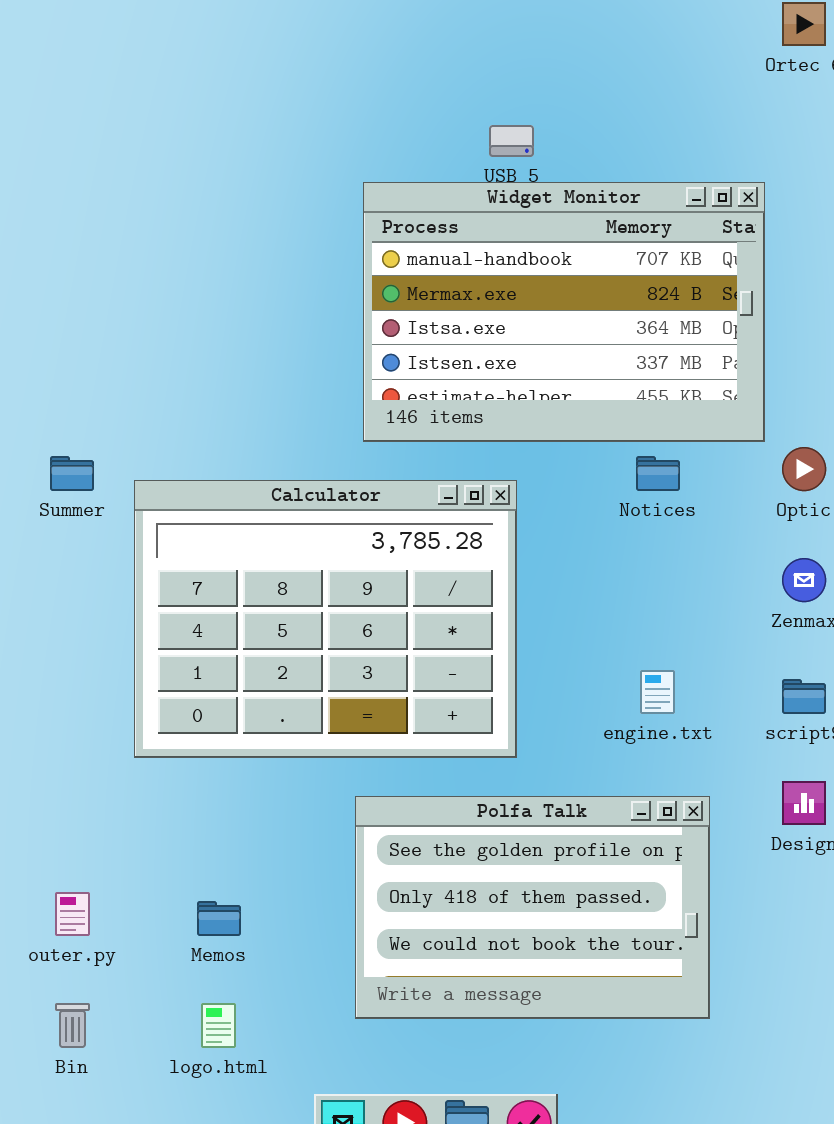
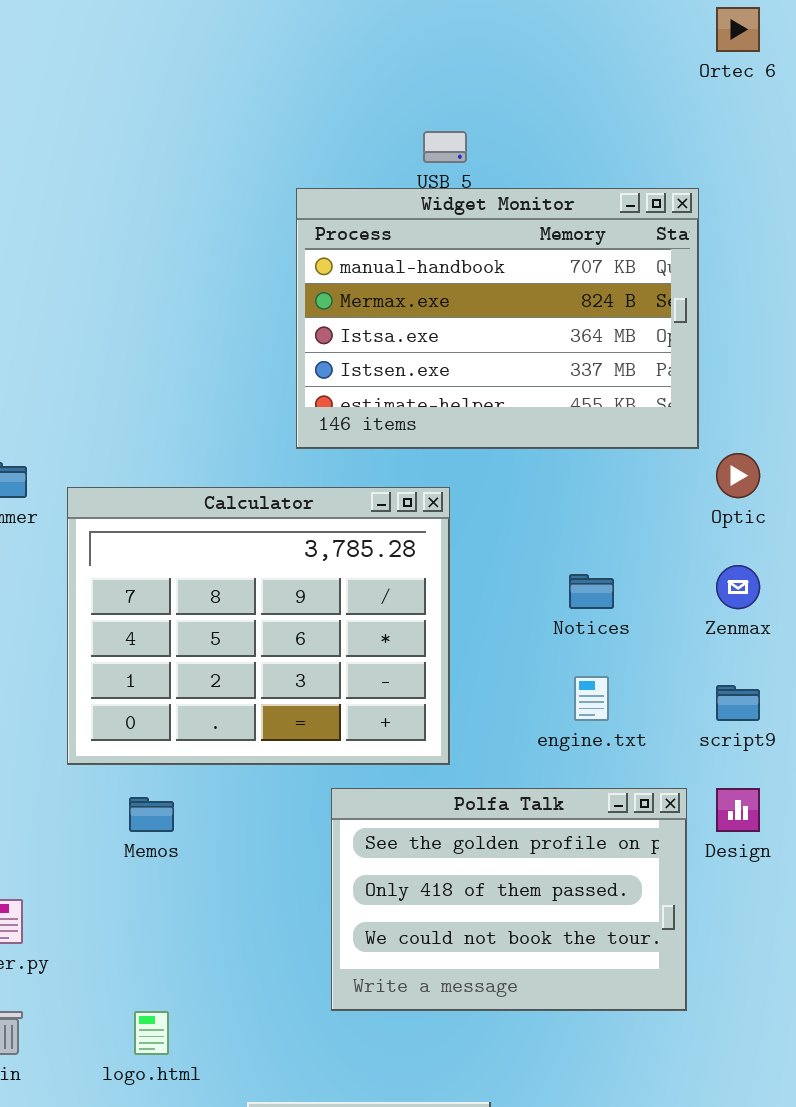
Notices: [636,456,680,491] -> [569,574,614,609], moved
Polfa Talk: [355,796,710,1019] -> [331,788,687,1011], moved
Memos: [197,901,241,936] -> [129,797,174,832], moved

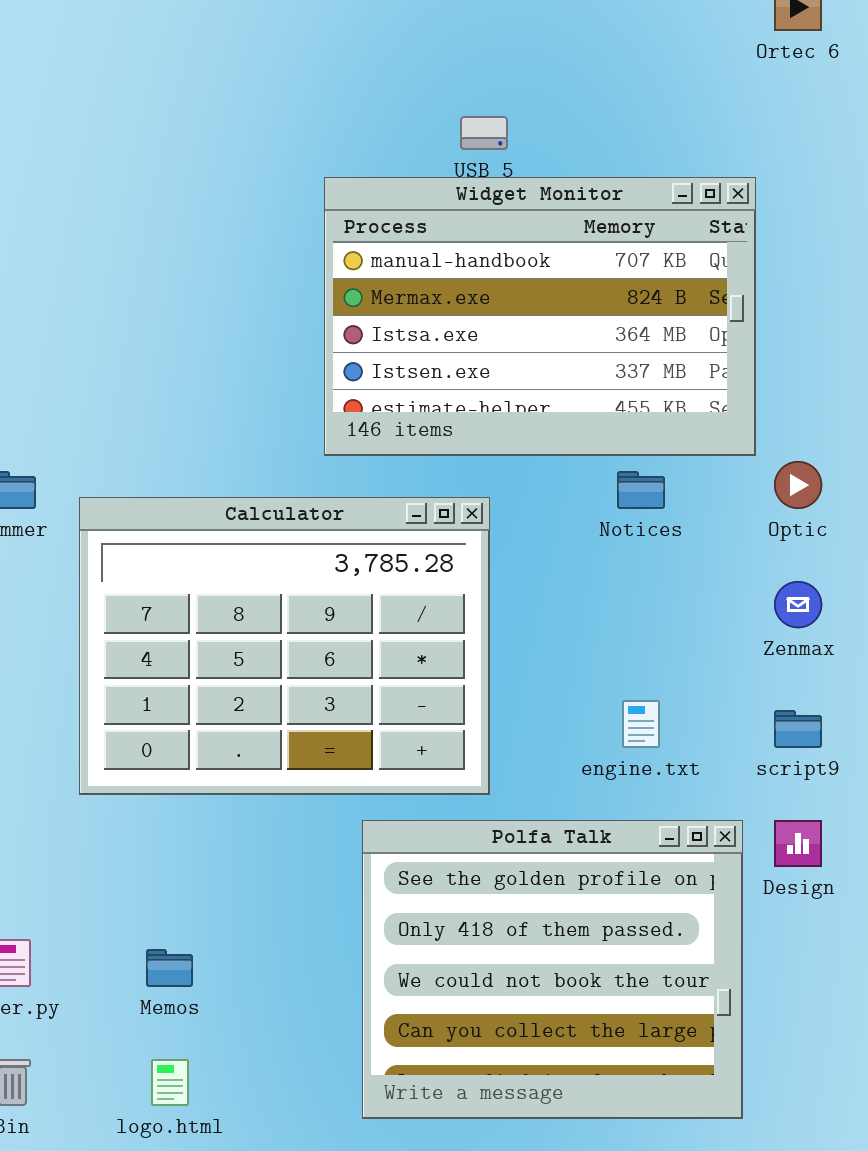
Notices: [569,574,614,609] -> [617,471,665,509], moved
Polfa Talk: [331,788,687,1011] -> [362,820,743,1119], resized
Memos: [129,797,174,832] -> [146,949,193,987], moved

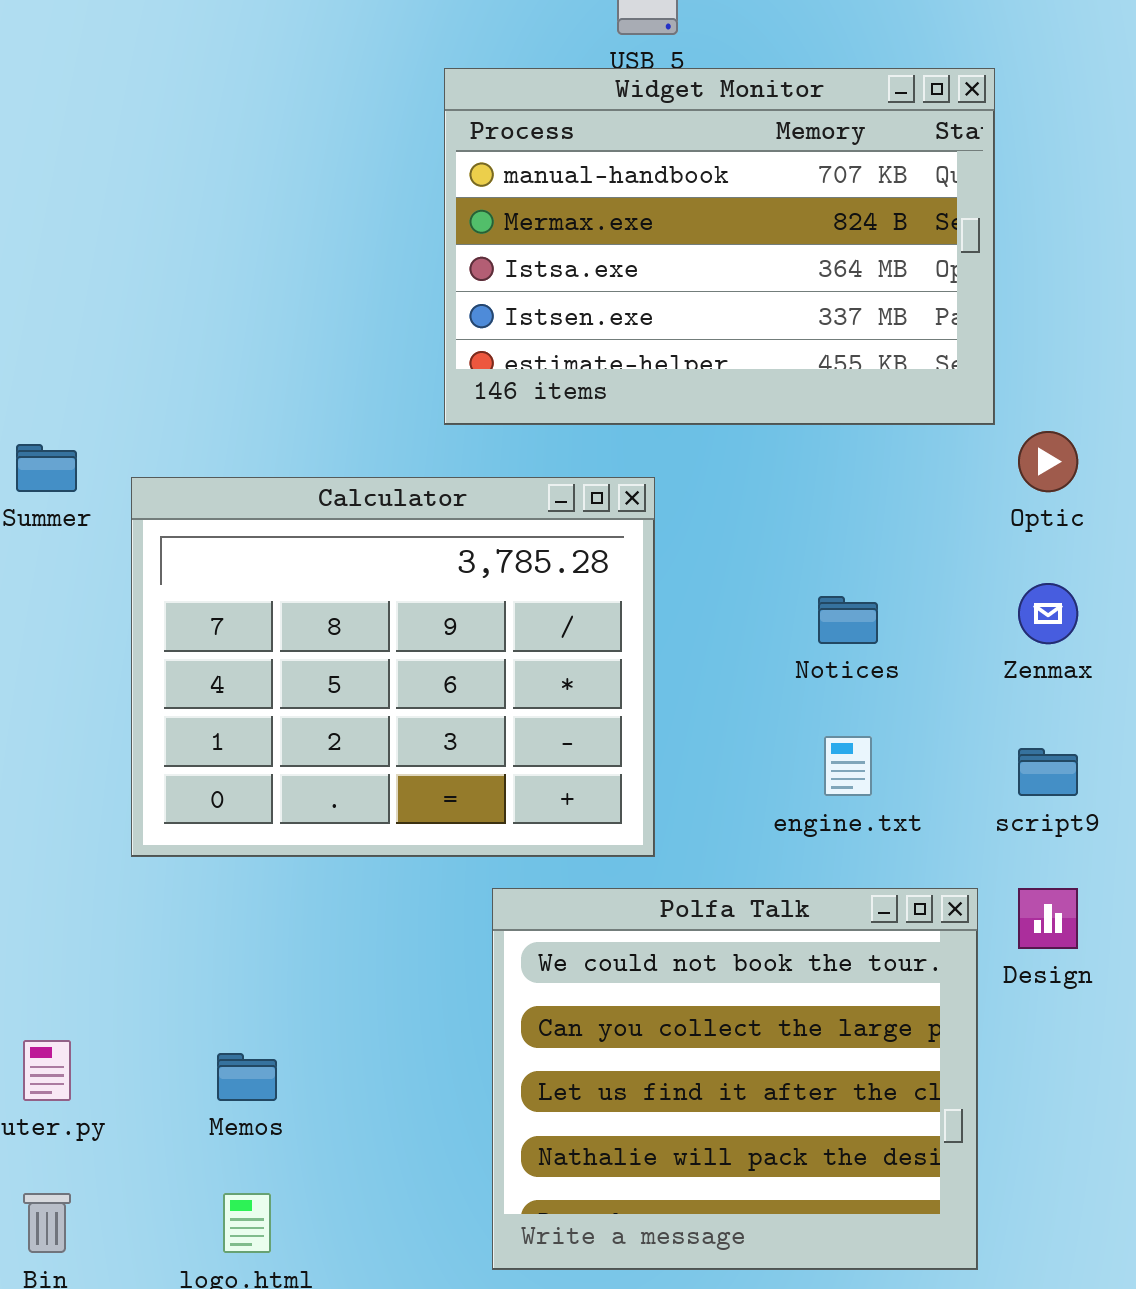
Notices: [617,471,665,509] -> [818,596,878,644], moved
Polfa Talk: [362,820,743,1119] -> [492,888,978,1270], scrolled down 2 rows

